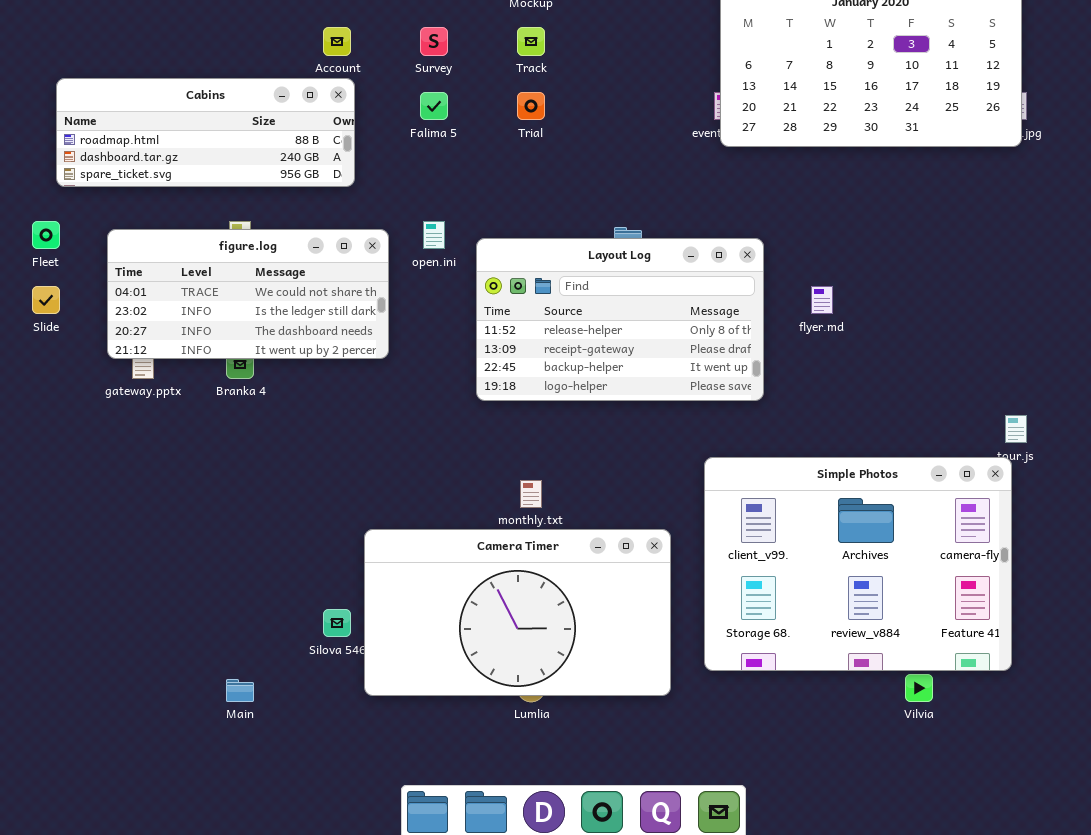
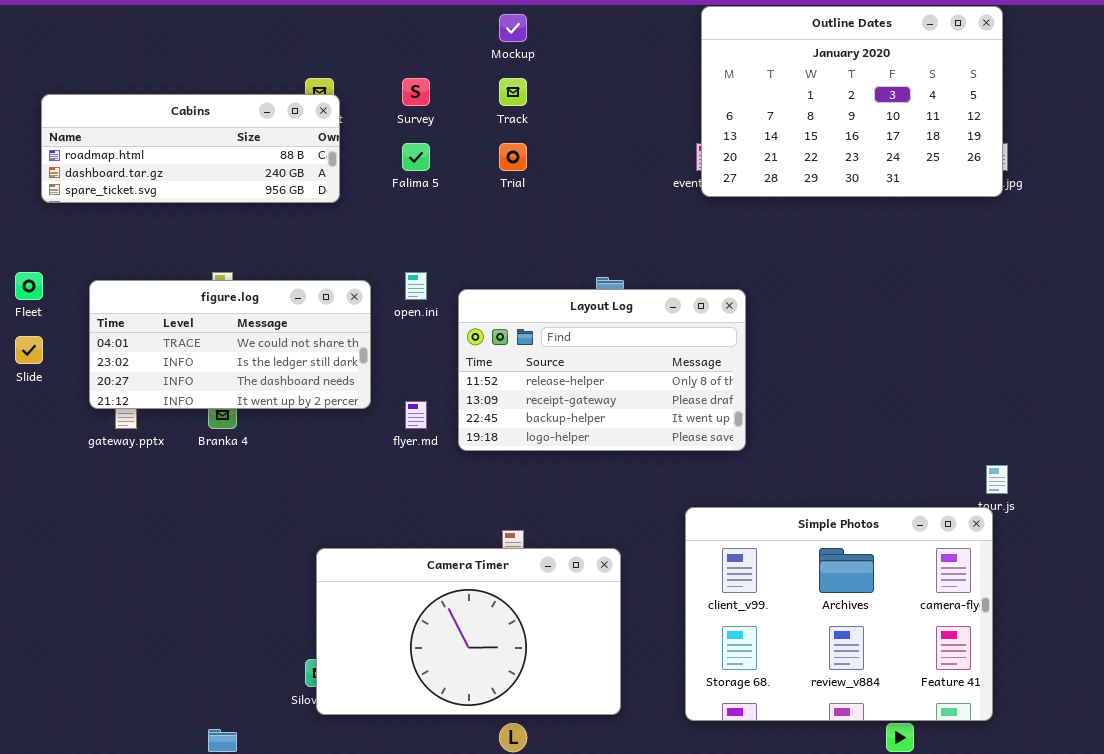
Cabins: [56,78,355,187] -> [41,94,340,203], moved
flyer.md: [811,286,833,314] -> [405,401,427,429], moved
Camera Timer: [364,529,671,696] -> [316,548,621,715], moved

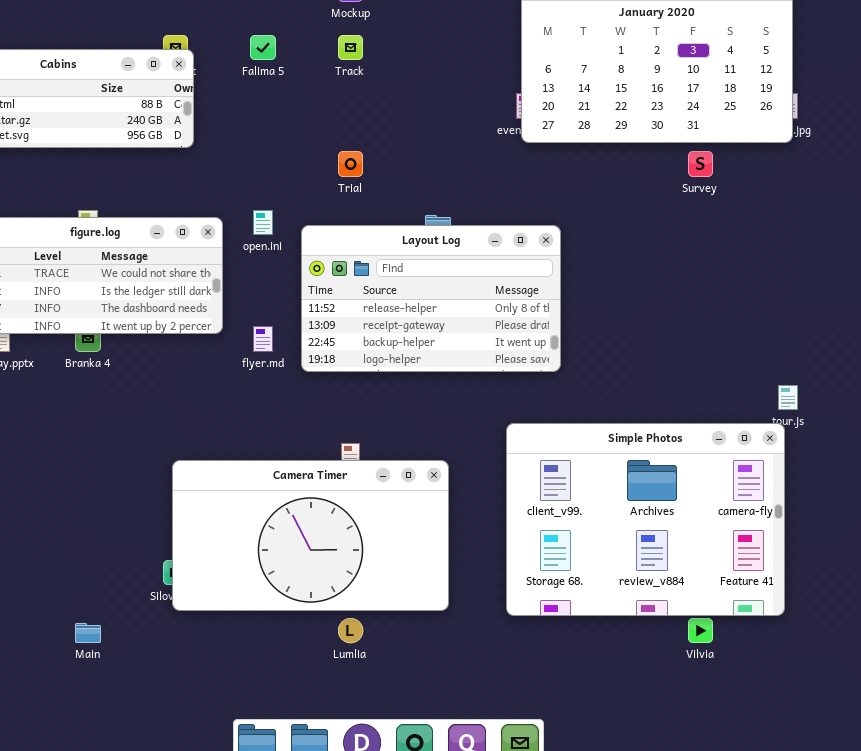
Survey: [402,78,430,106] -> [688,151,713,177], moved
Falima 5: [402,143,430,171] -> [250,35,276,60], moved
Trial: [499,143,527,171] -> [338,151,363,177], moved

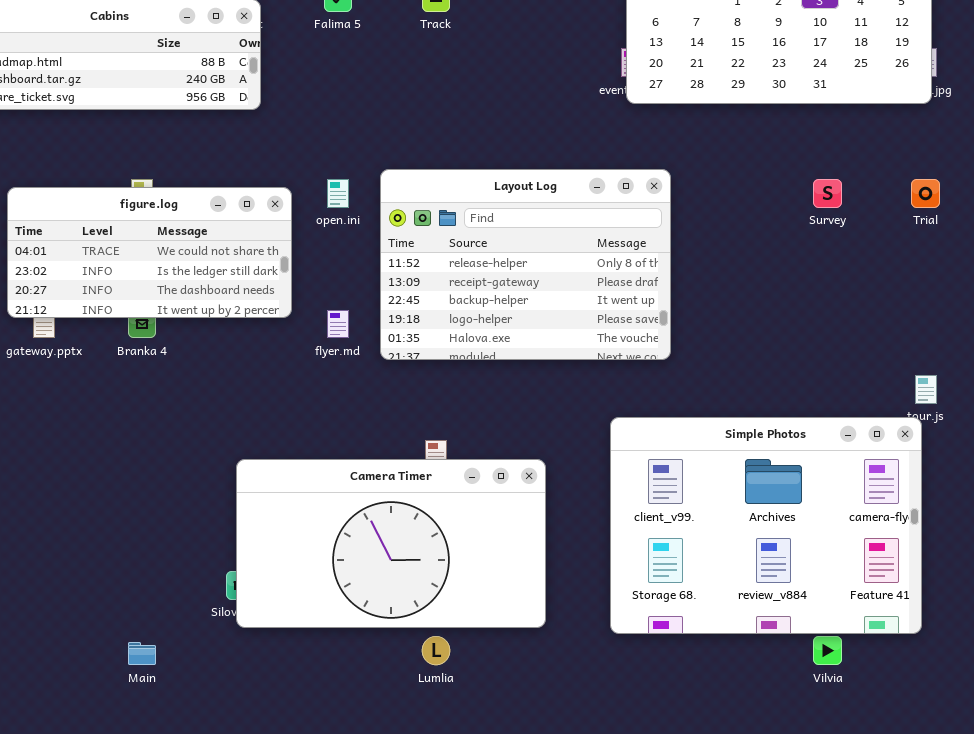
Trial: [338,151,363,177] -> [911,179,940,208], moved
Survey: [688,151,713,177] -> [813,179,842,208], moved
Layout Log: [301,225,561,372] -> [380,169,671,360], resized

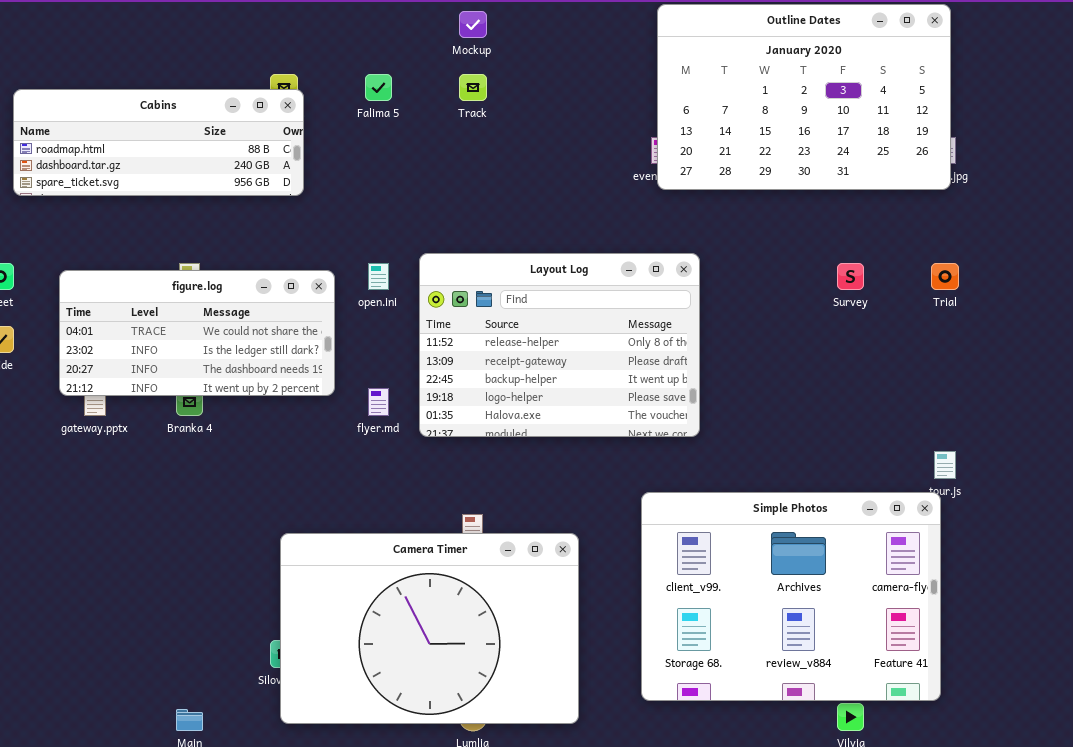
Camera Timer: [236,459,546,628] -> [280,533,579,724], resized

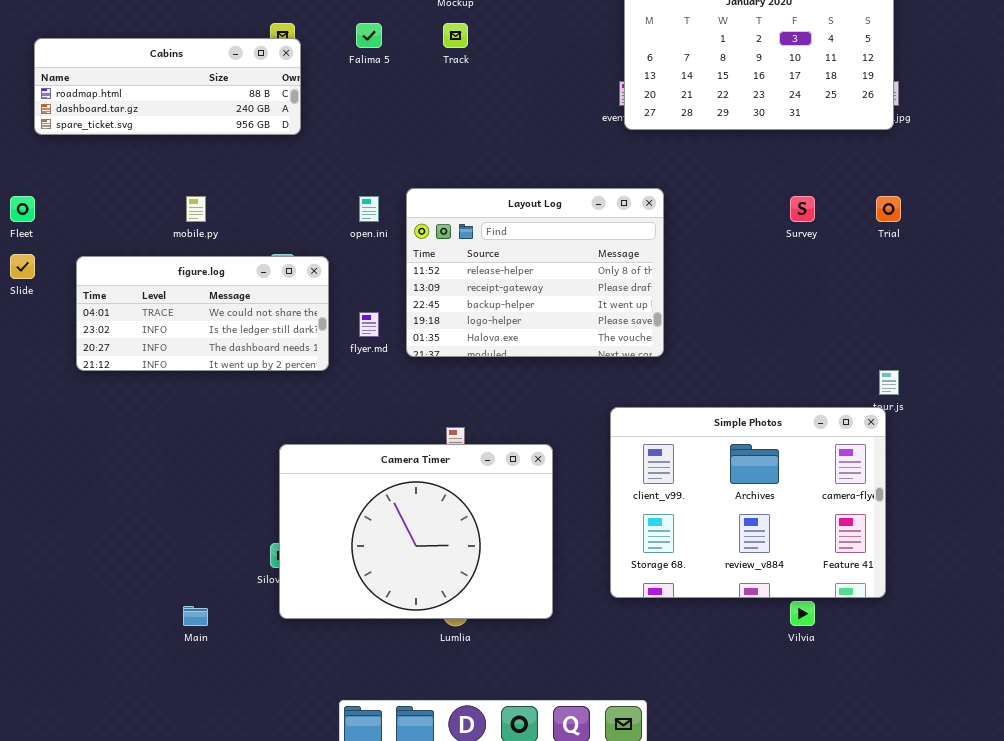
figure.log: [59,270,335,396] -> [76,256,329,371], moved

